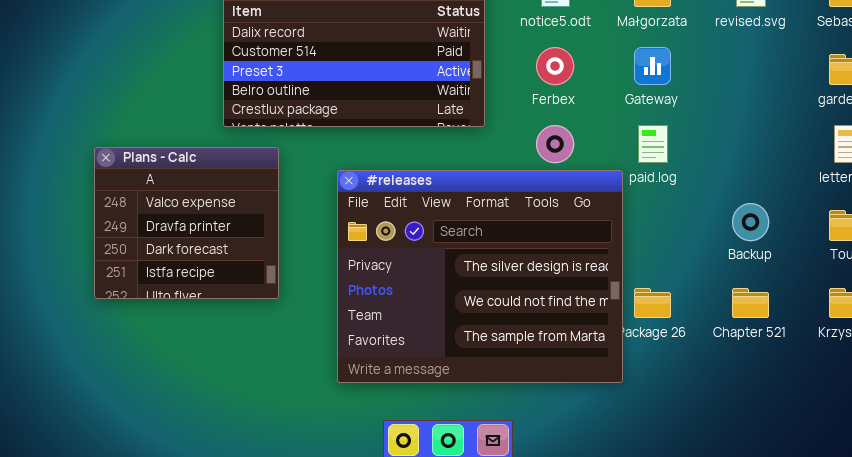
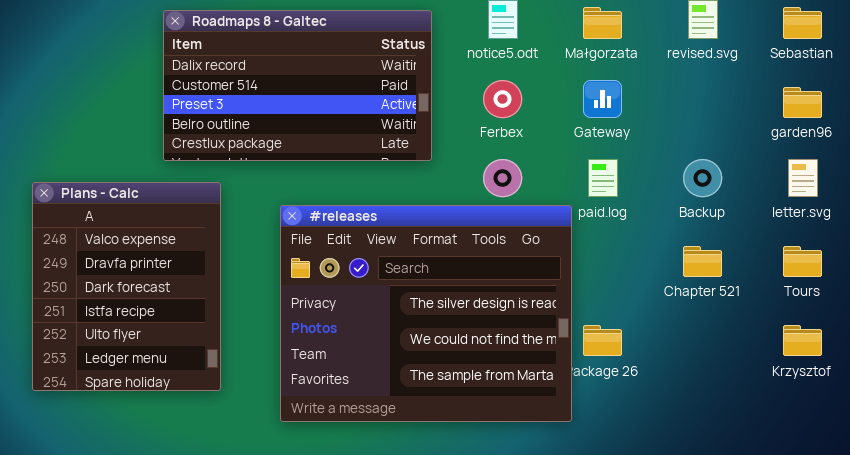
Plans - Calc: [94,147,279,299] -> [32,182,221,391], resized
Backup: [732,203,769,241] -> [683,159,722,197], moved
Chapter 521: [732,288,769,318] -> [683,246,722,277], moved

